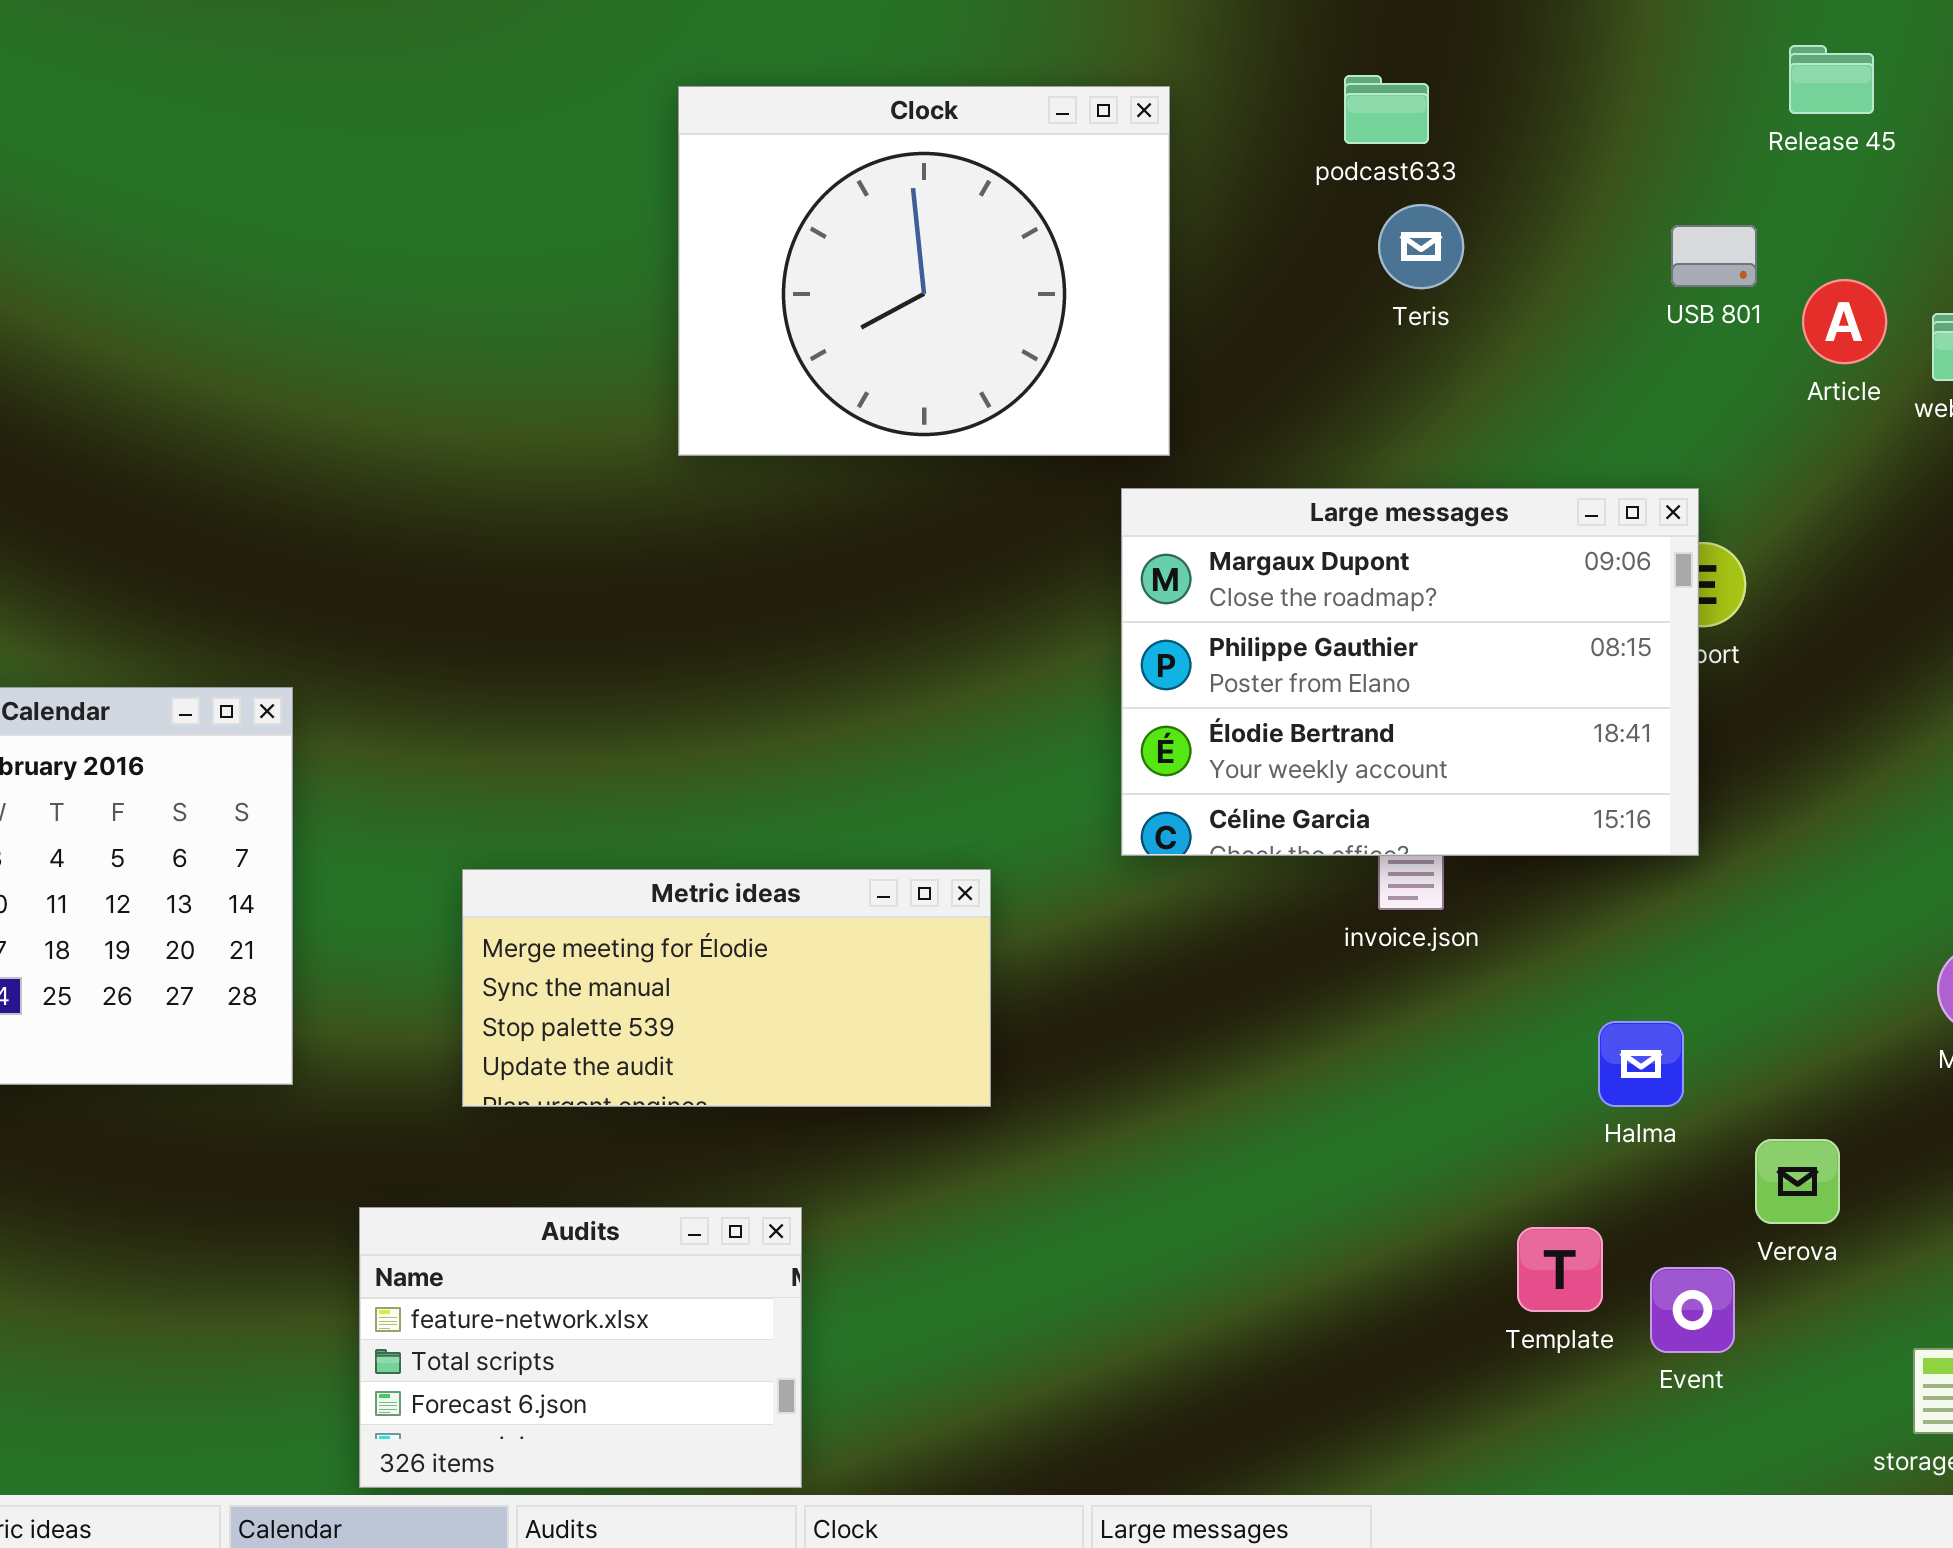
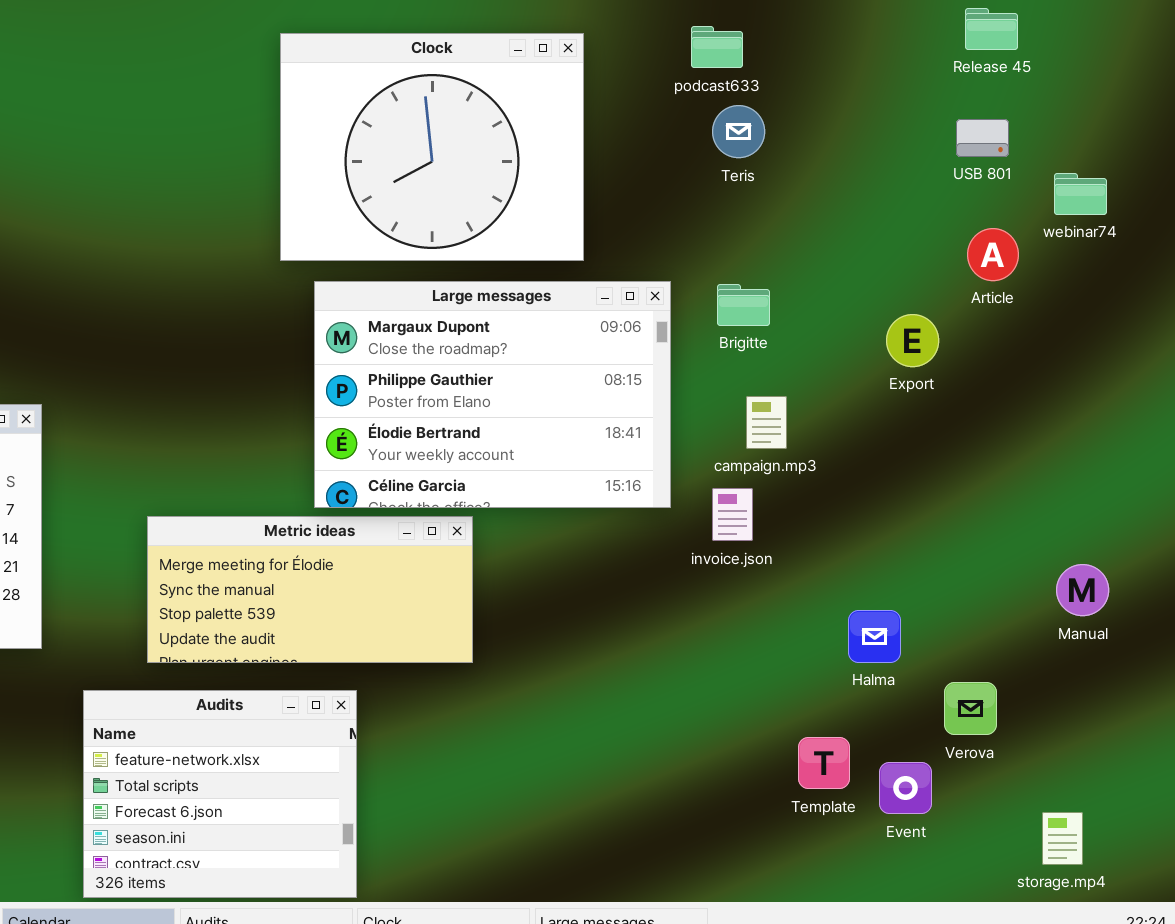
USB 801: [1671,225,1757,287] -> [956,119,1009,157], moved
Article: [1802,279,1887,364] -> [967,228,1019,281], moved
Large messages: [1121,488,1699,856] -> [314,281,671,508], moved
Audits: [359,1207,802,1488] -> [83,690,357,898], resized

